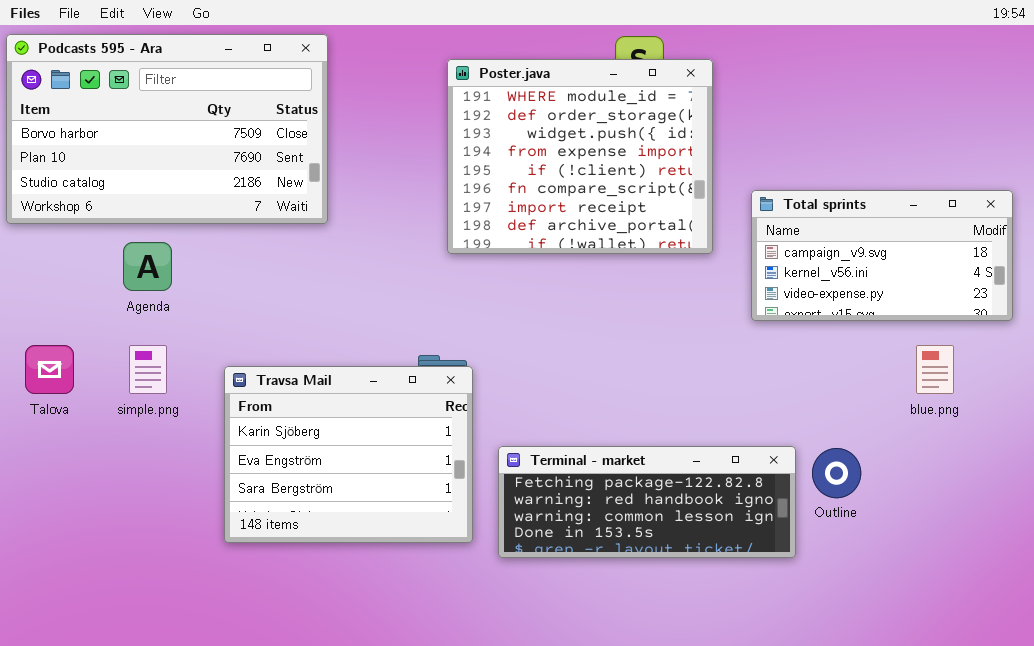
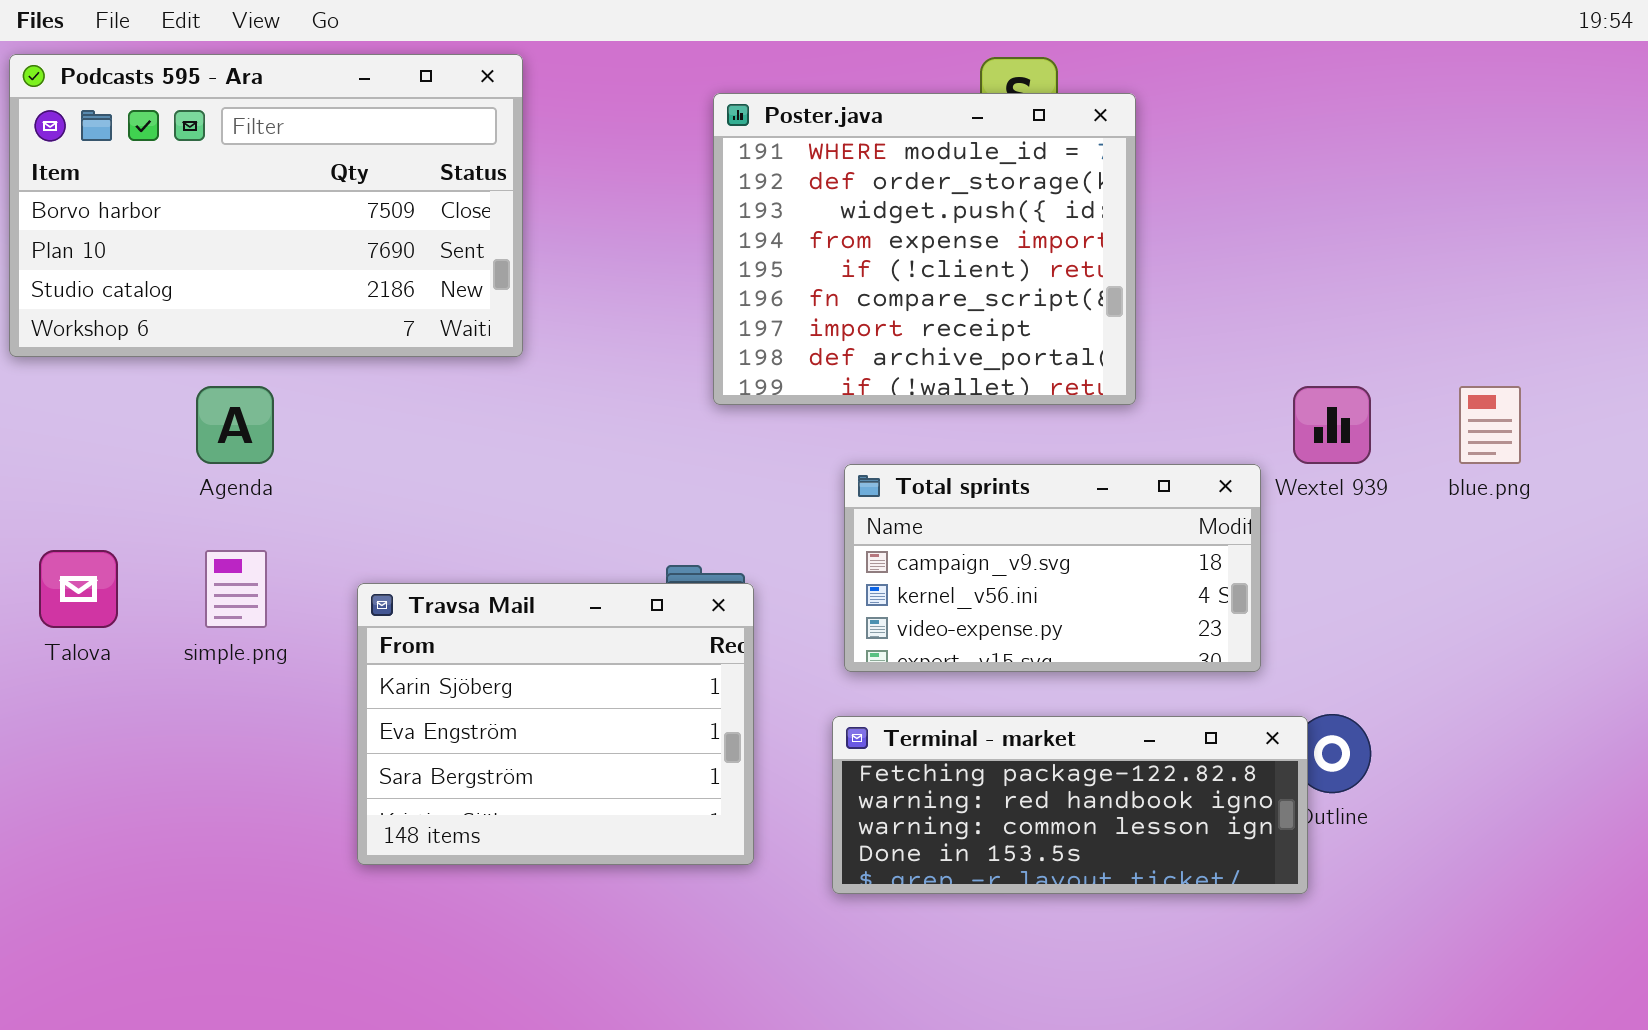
Total sprints: [751,190,1013,321] -> [844,464,1261,672], moved
blue.png: [916,345,954,394] -> [1459,386,1521,464], moved
Terminal - market: [498,446,796,558] -> [832,716,1308,894], moved

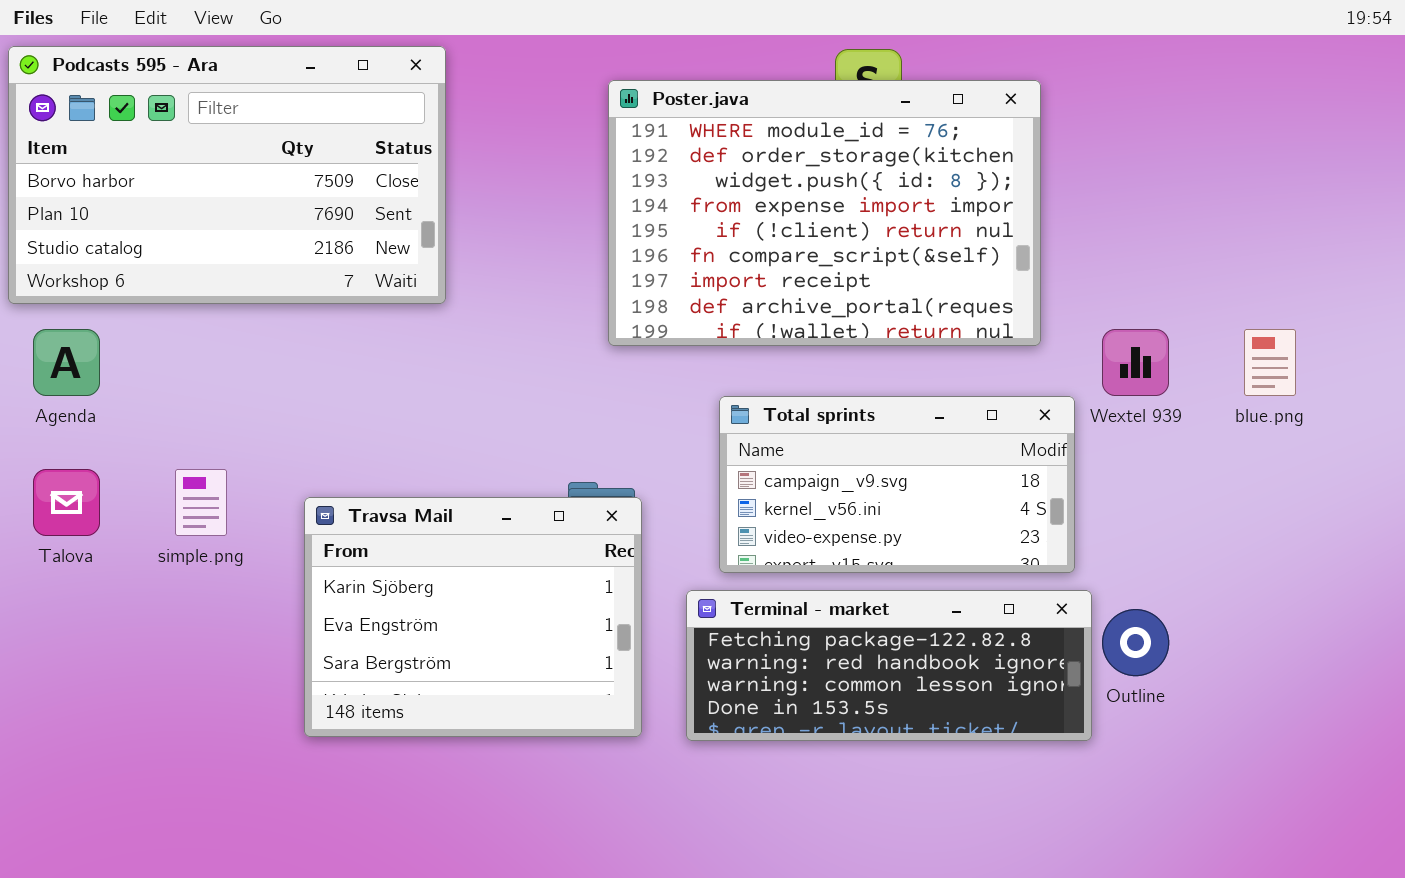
Poster.java: [713,93,1136,405] -> [608,80,1041,346], resized
Agenda: [196,386,274,464] -> [33,329,100,396], moved
Terminal - market: [832,716,1308,894] -> [686,590,1092,741], moved

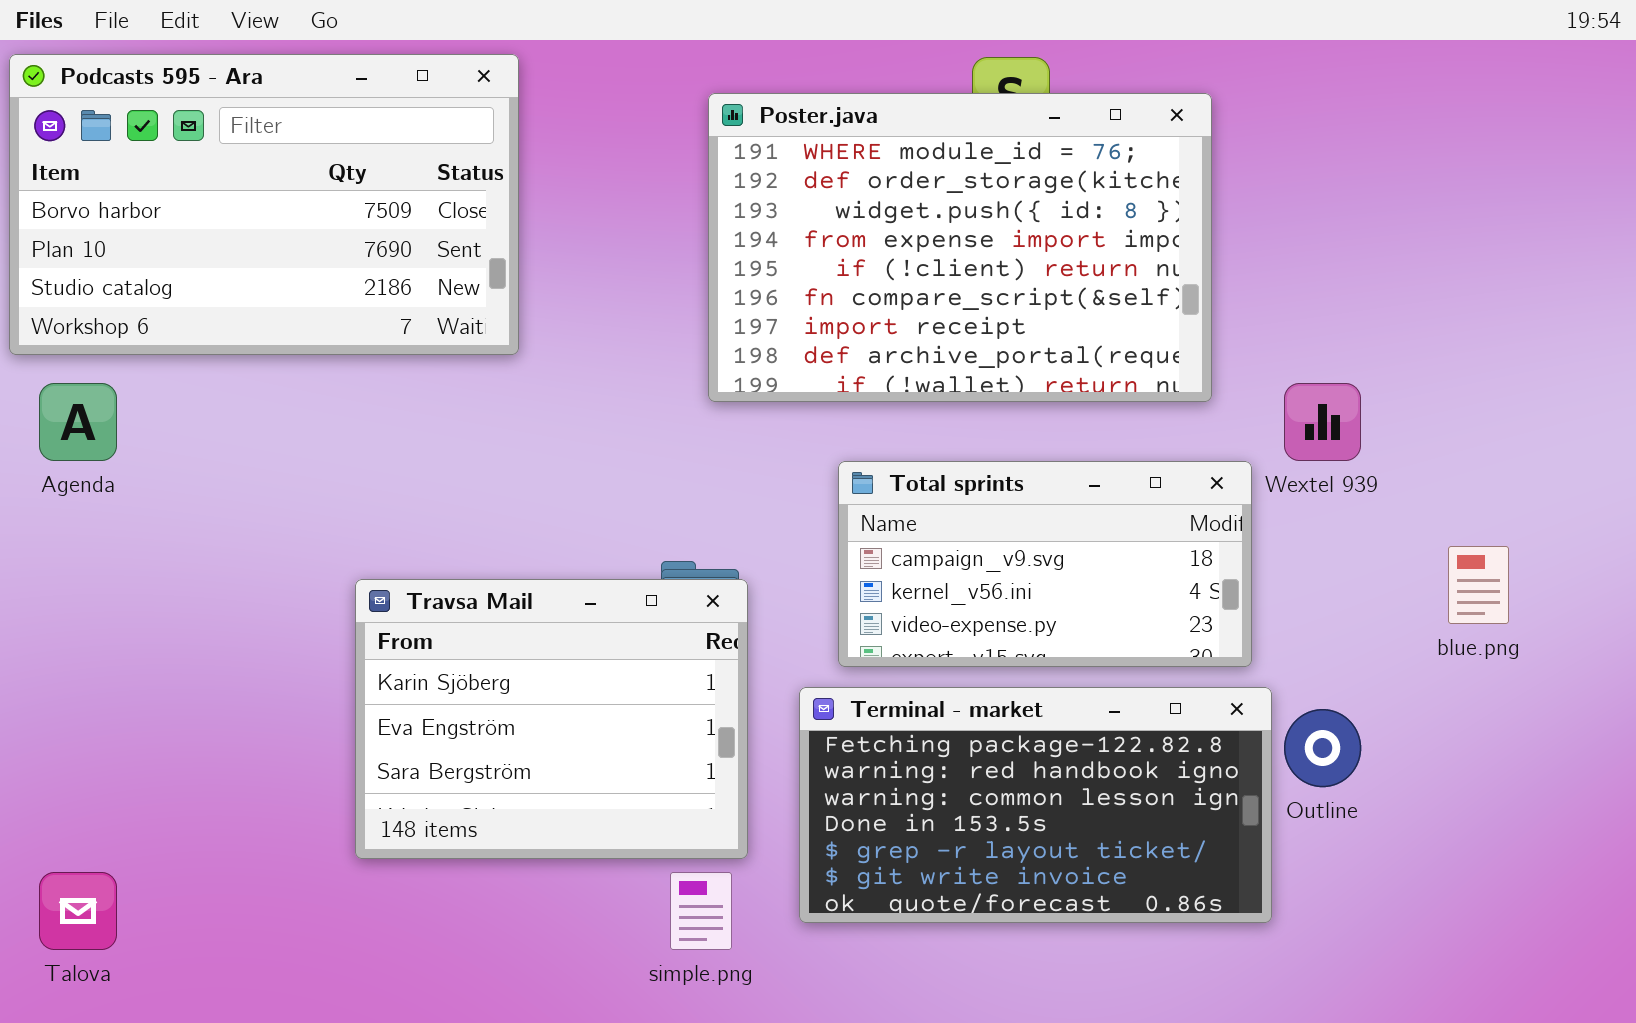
blue.png: [1244,329,1296,396] -> [1448,546,1509,624], moved
Talova: [33,469,100,536] -> [39,872,117,950], moved
simple.png: [175,469,227,536] -> [670,872,732,950], moved
Terminal - market: [686,590,1092,741] -> [799,687,1272,923], resized

